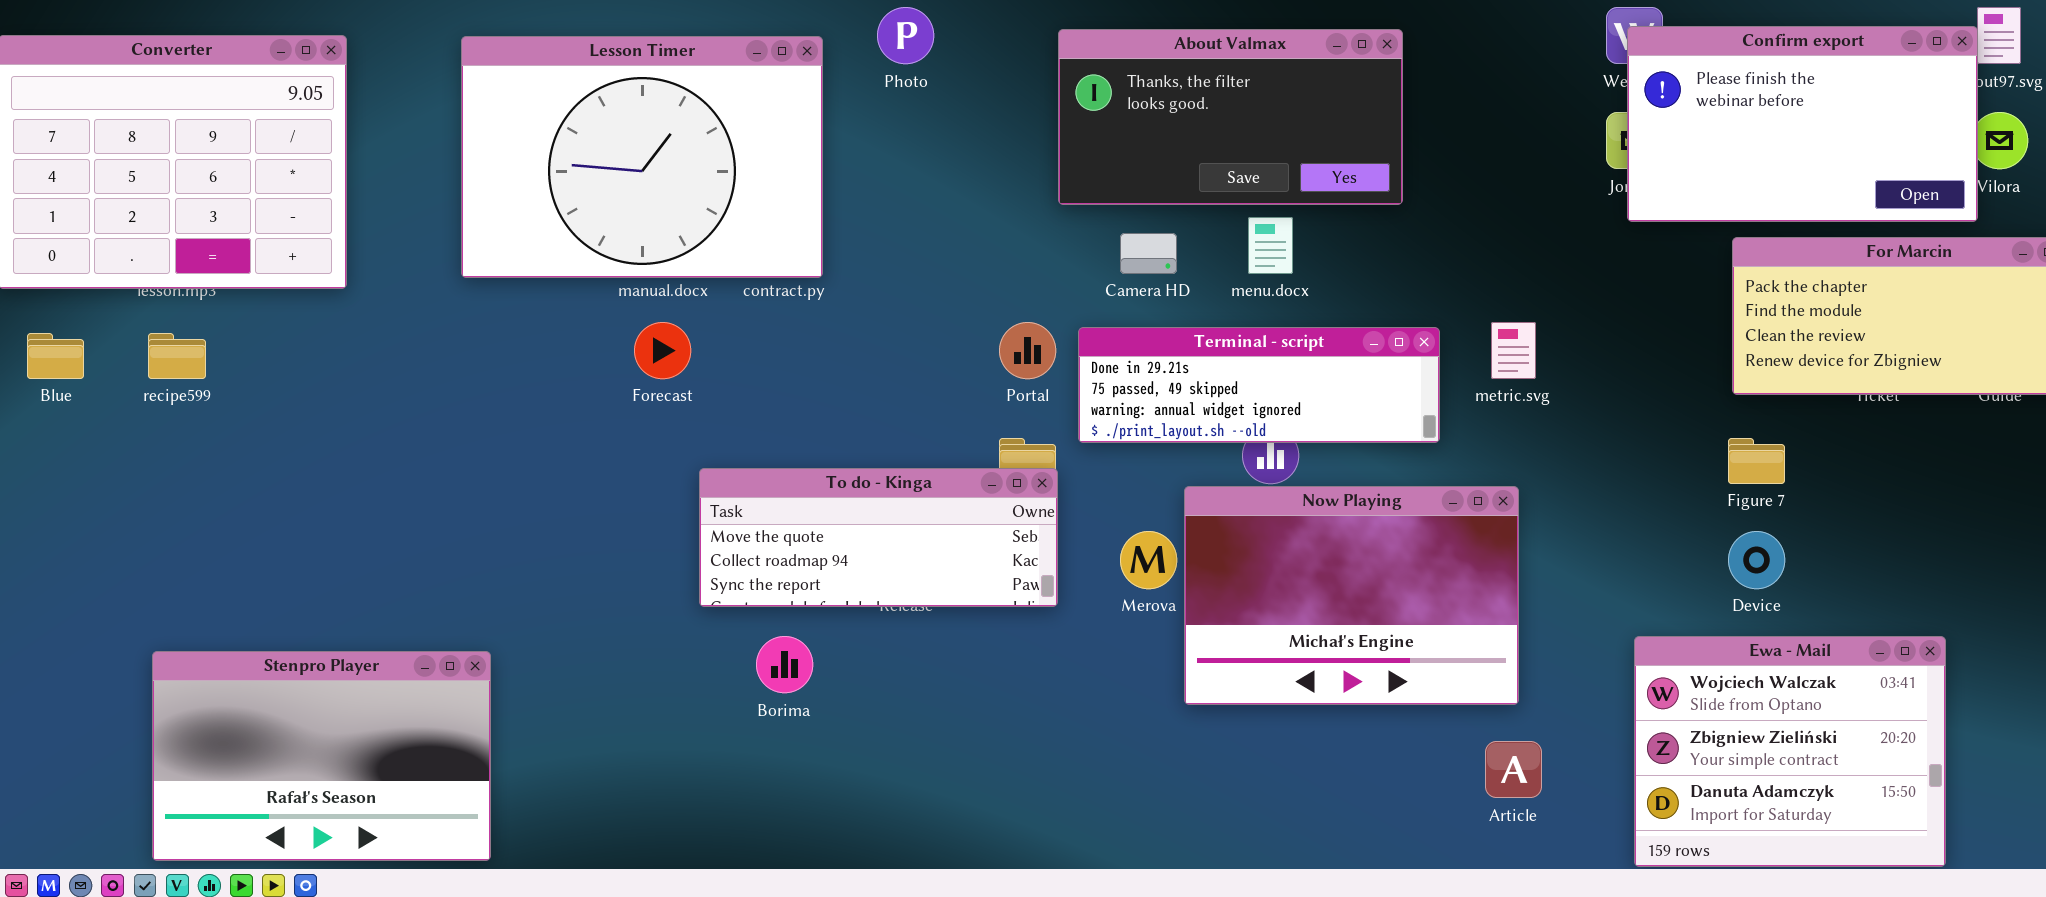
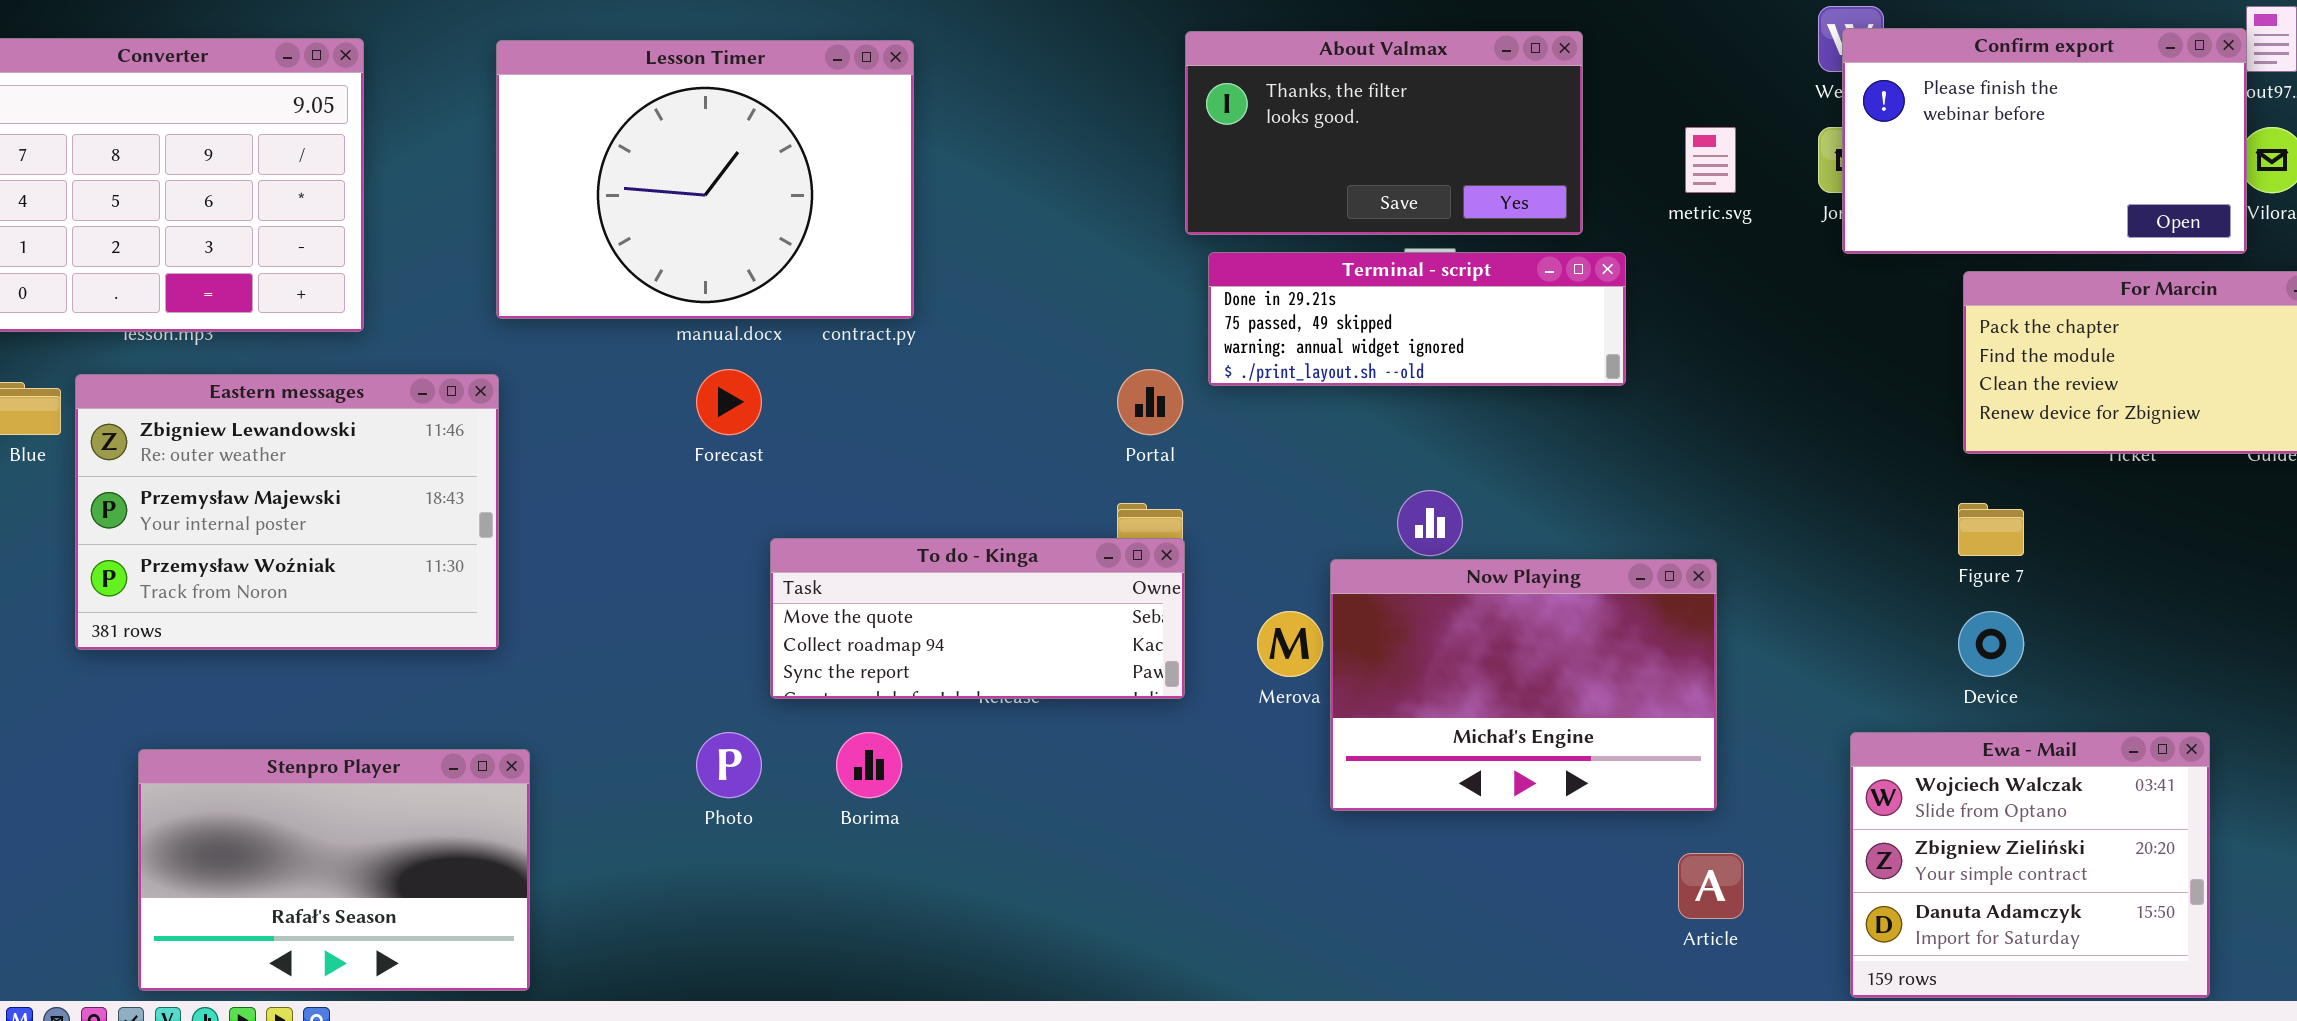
Photo: [877,7,934,64] -> [696,732,762,798], moved
metric.svg: [1491,322,1536,379] -> [1685,127,1736,193], moved
Eastern messages: none -> [75,374,499,650], opened
Terminal - script: [1078,327,1440,443] -> [1208,252,1626,386], moved

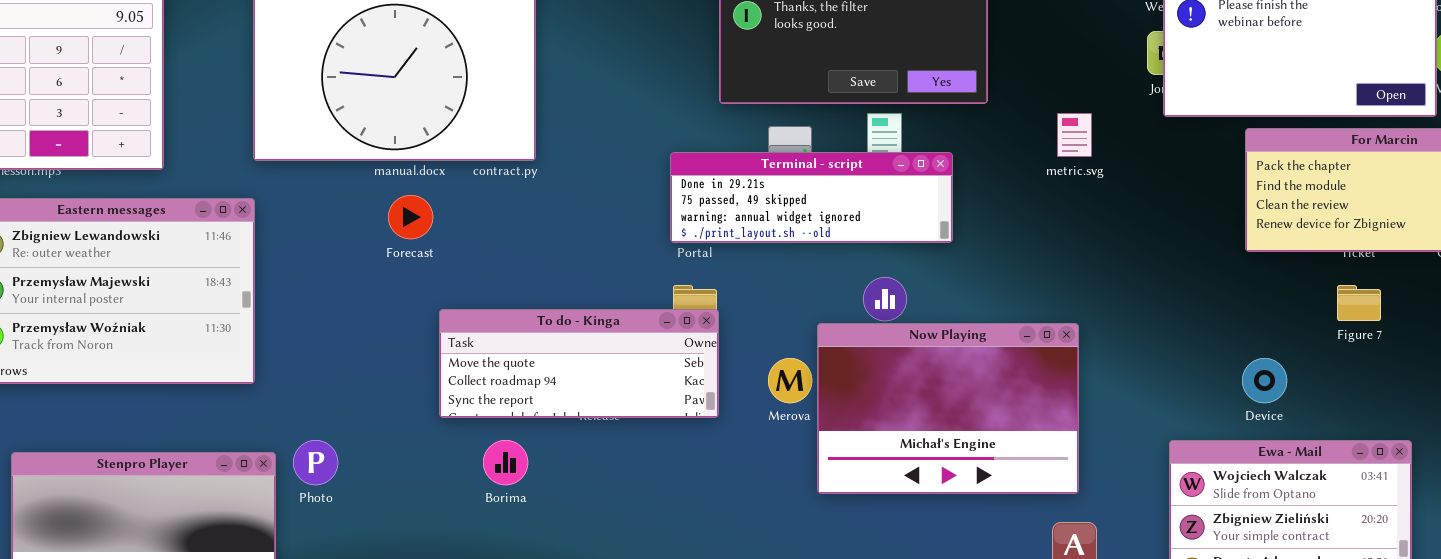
metric.svg: [1685,127,1736,193] -> [1057,113,1092,157], moved
Terminal - script: [1208,252,1626,386] -> [670,152,953,243], moved
Figure 7: [1958,503,2024,556] -> [1337,285,1381,321], moved
Photo: [696,732,762,798] -> [293,440,338,485], moved

